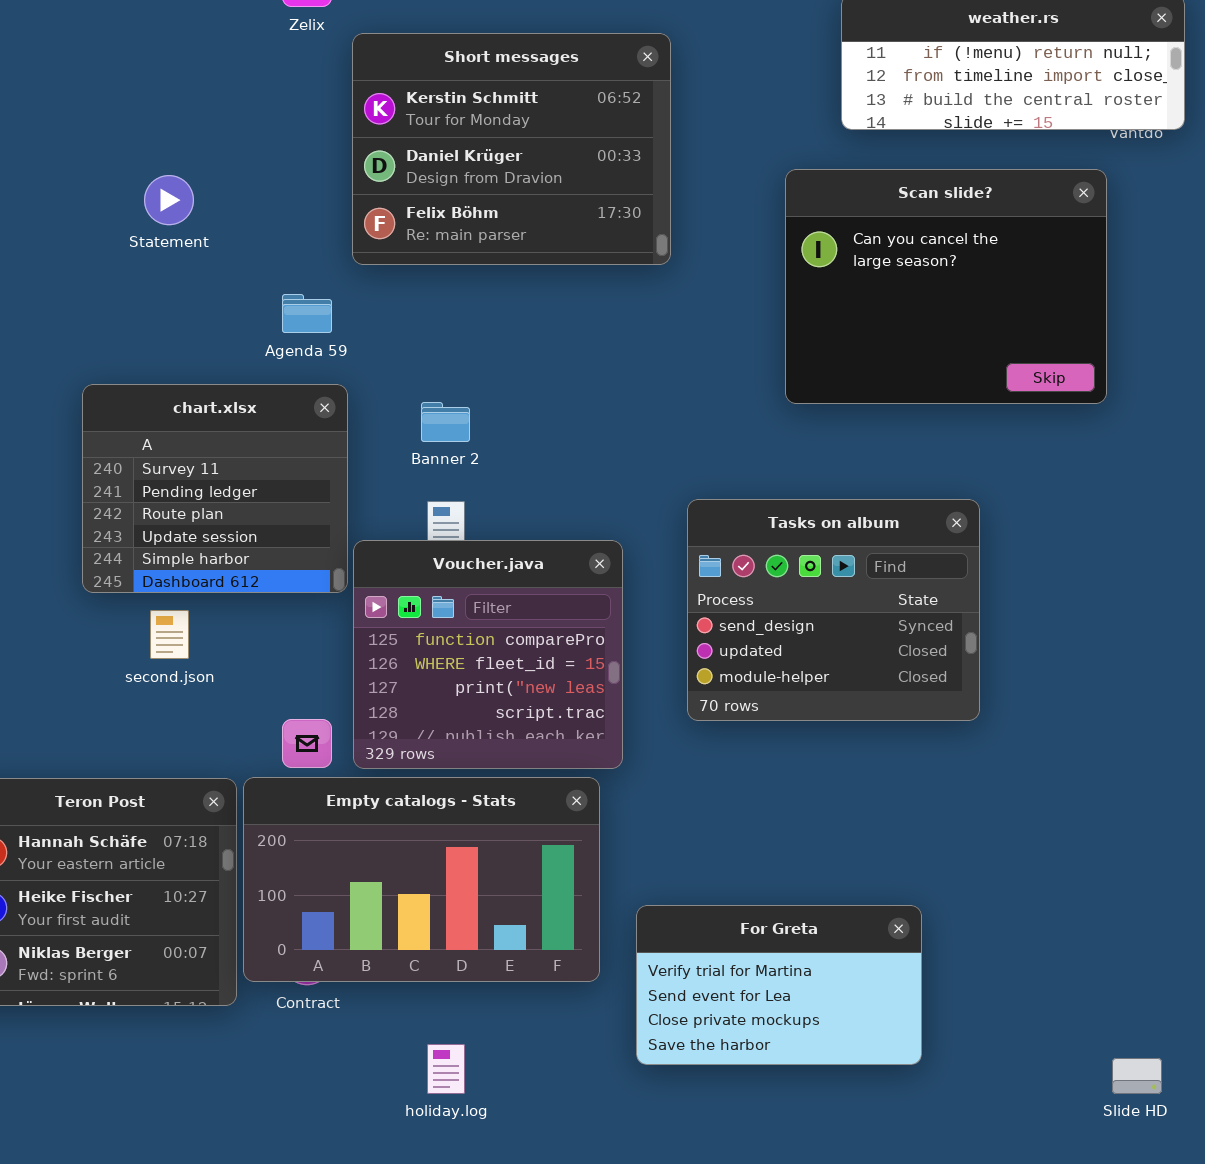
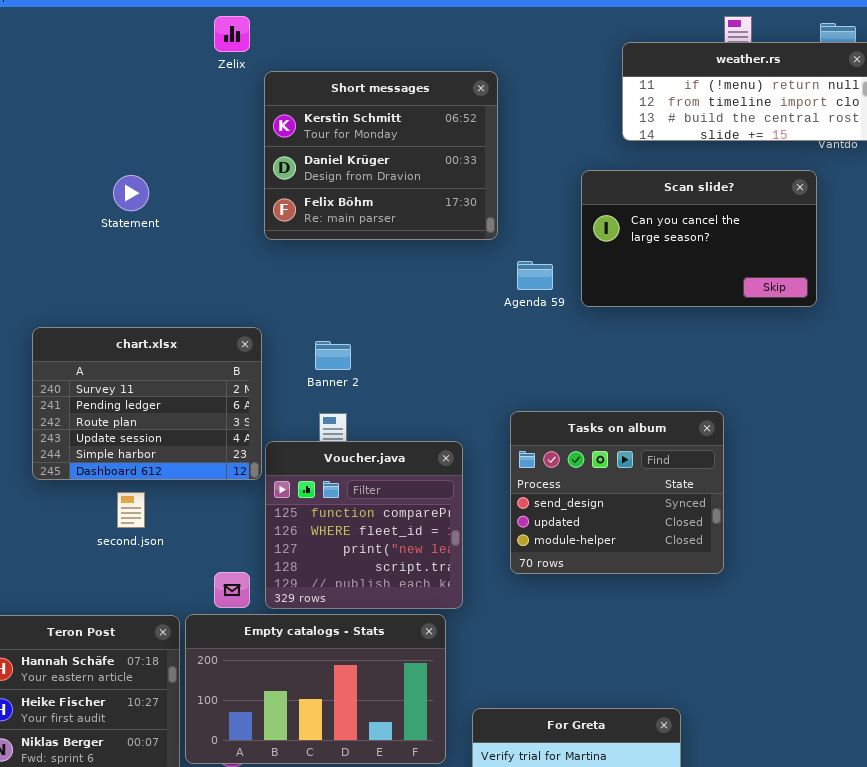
Scan slide?: [785,169,1107,404] -> [581,170,817,307], resized
Agenda 59: [282,294,332,333] -> [517,261,553,290], moved
chart.xlsx: [82,384,348,593] -> [32,327,262,480], resized

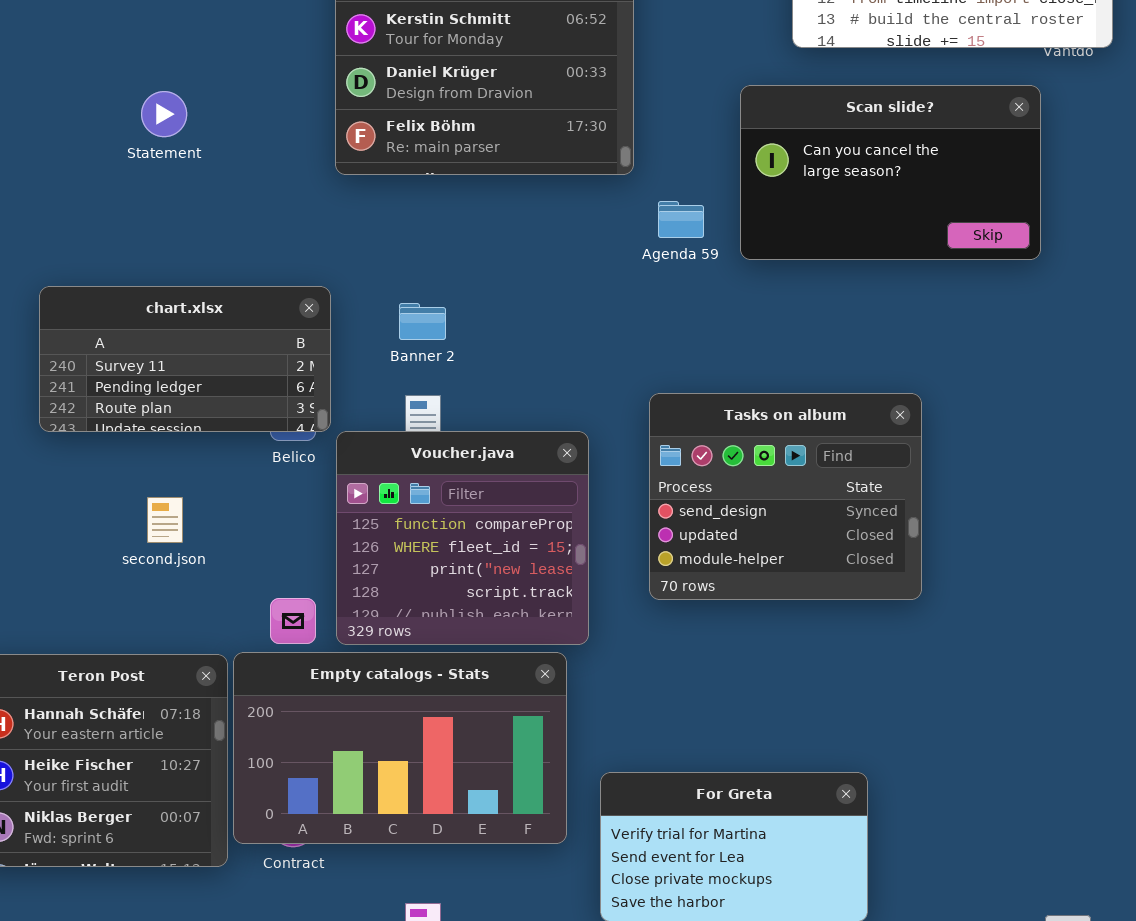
chart.xlsx: [32,327,262,480] -> [39,286,331,432], resized

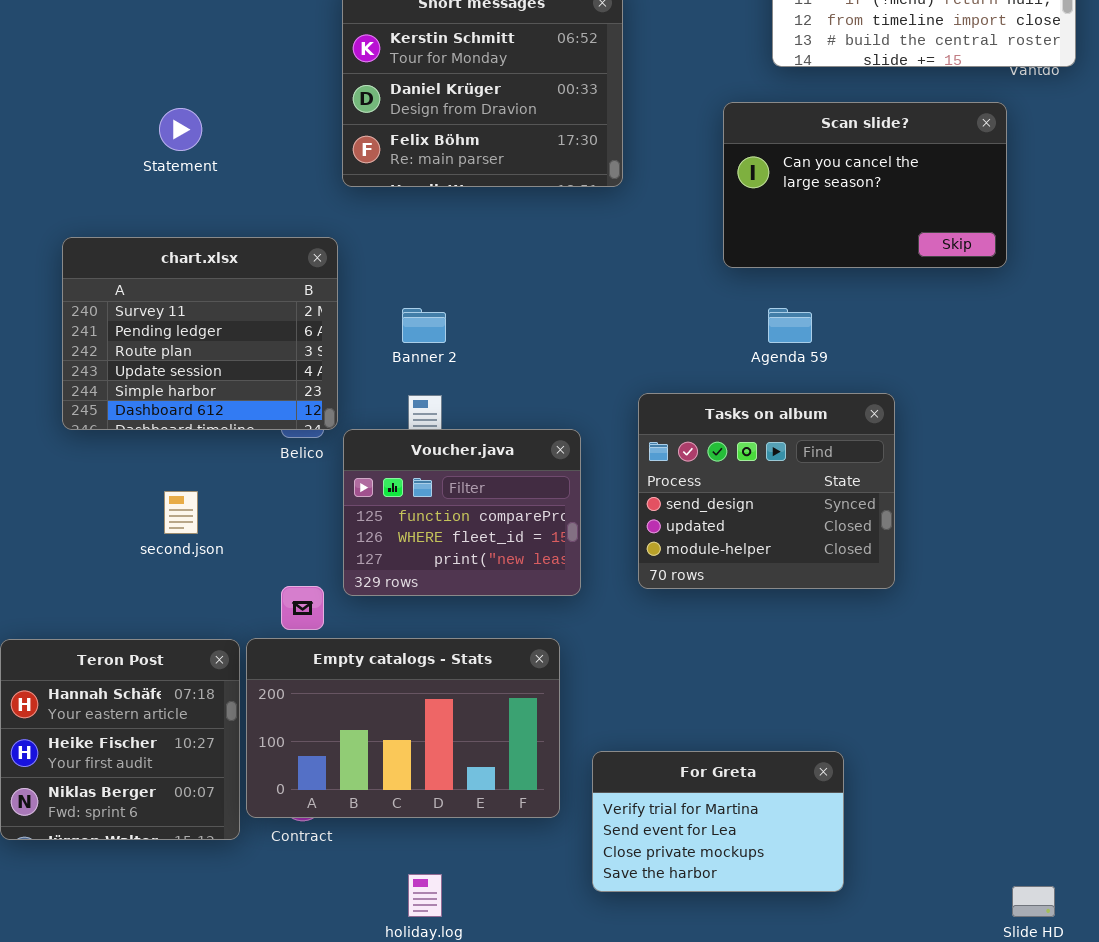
Agenda 59: [658,201,704,238] -> [768,308,812,343], moved
chart.xlsx: [39,286,331,432] -> [62,237,338,430], resized
Voucher.java: [336,431,589,645] -> [343,429,581,596], resized

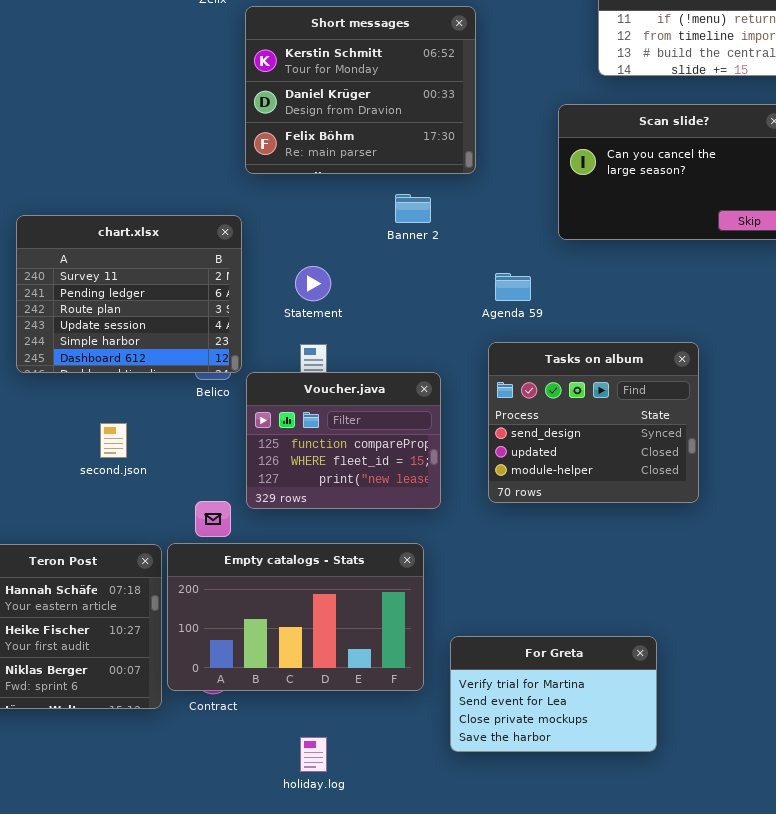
Statement: [159,108,202,151] -> [295,266,331,301], moved
Banner 2: [402,308,446,343] -> [395,194,431,223], moved
Agenda 59: [768,308,812,343] -> [495,273,531,301], moved

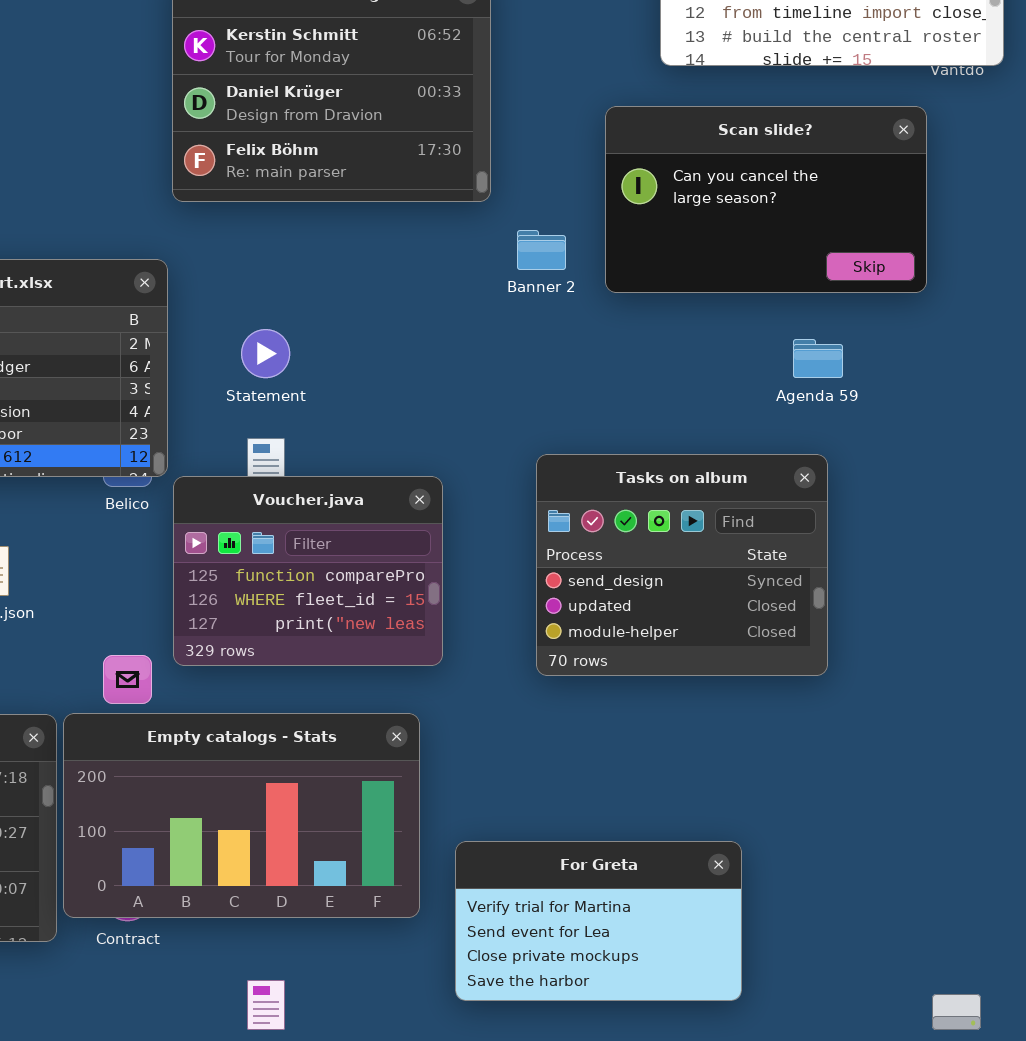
Banner 2: [395,194,431,223] -> [517,230,566,270], moved
Agenda 59: [495,273,531,301] -> [793,339,843,378], moved
Tasks on album: [488,342,699,503] -> [536,454,828,676], moved

